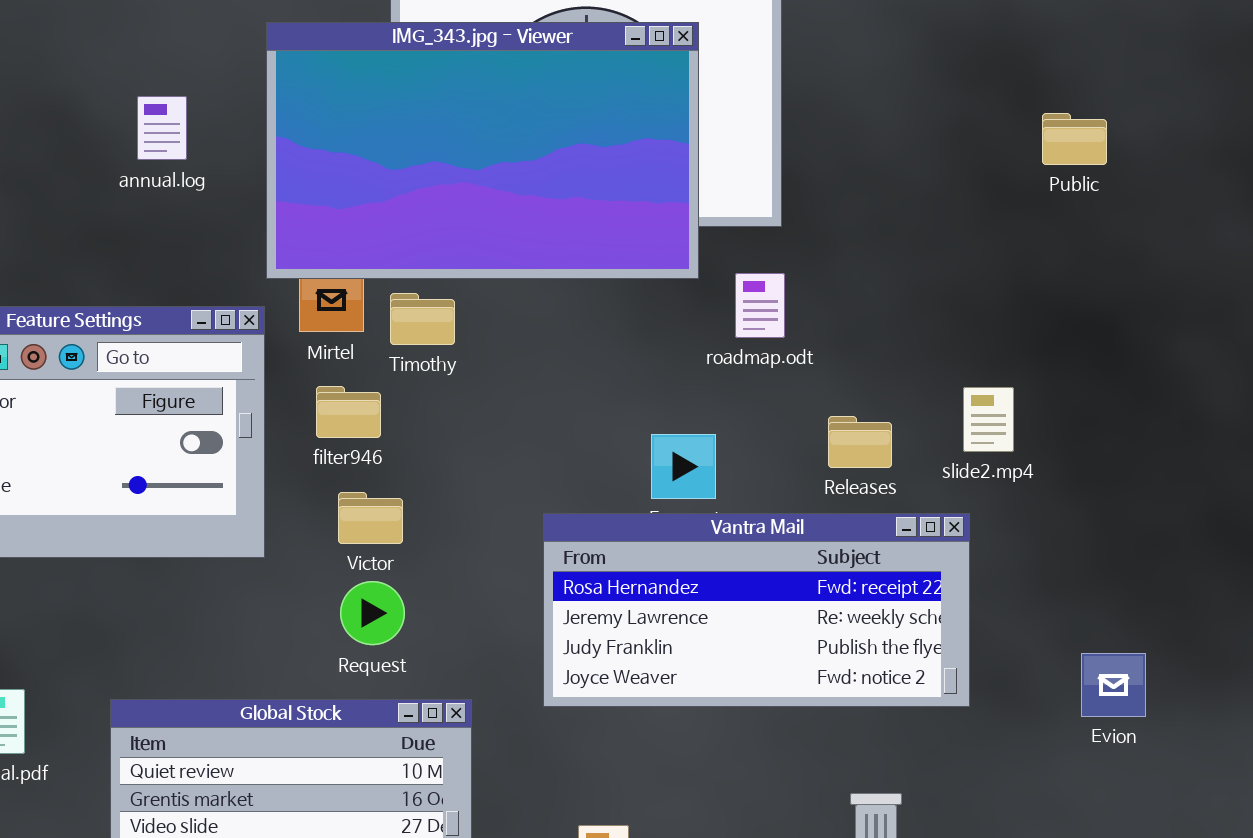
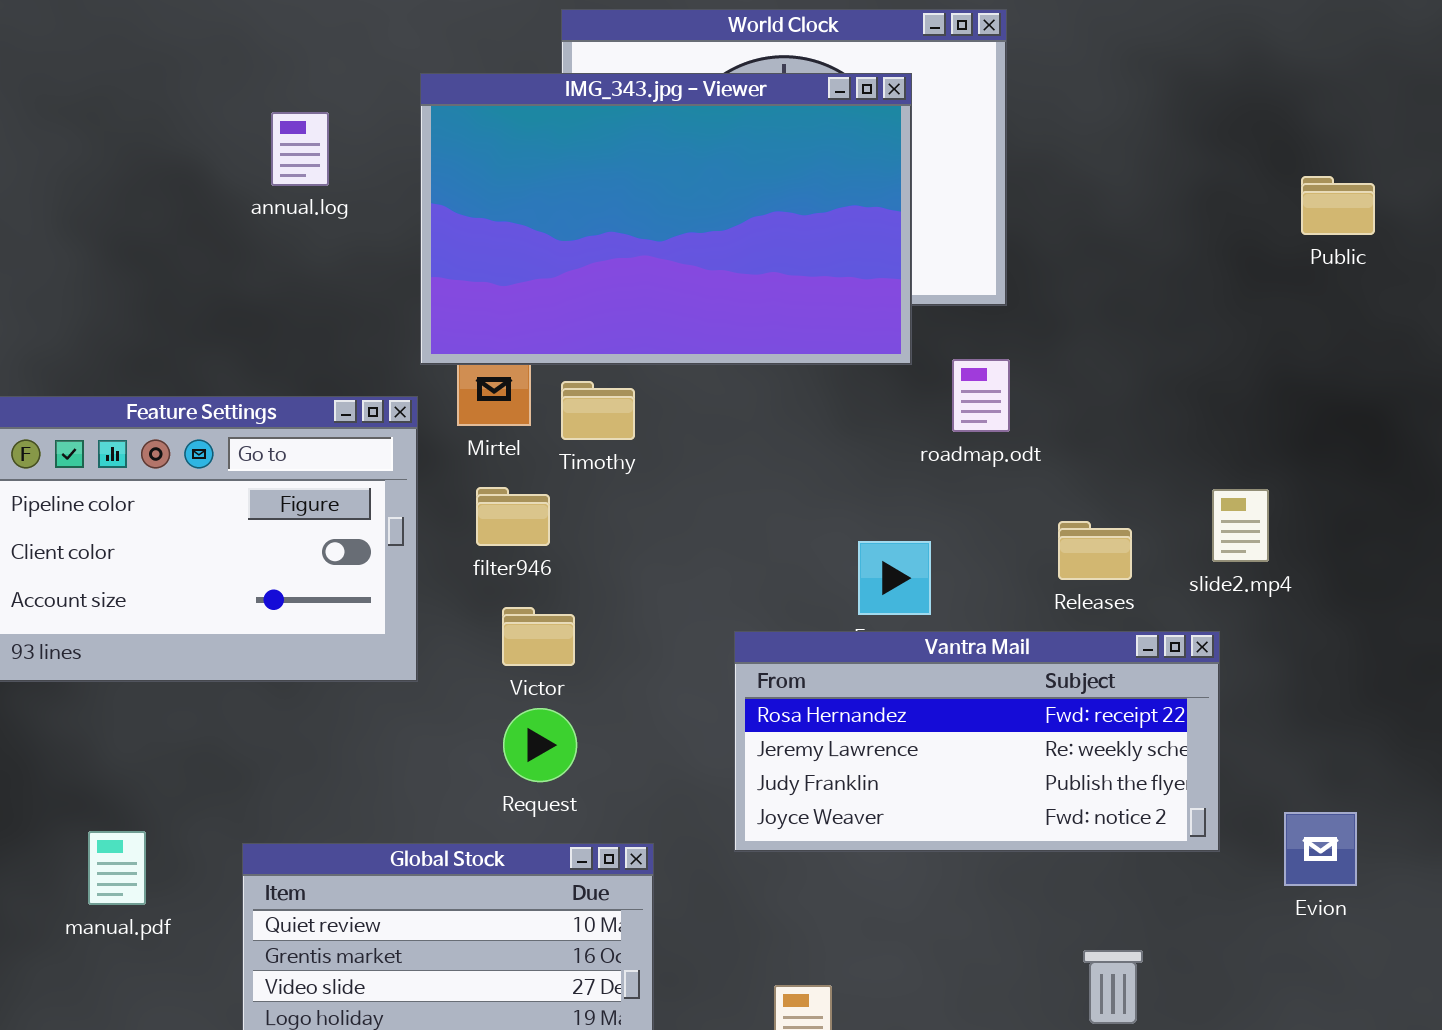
annual.log: [137,96,187,160] -> [271,112,329,186], moved
Evion: [1081,653,1146,717] -> [1284,812,1357,886], moved

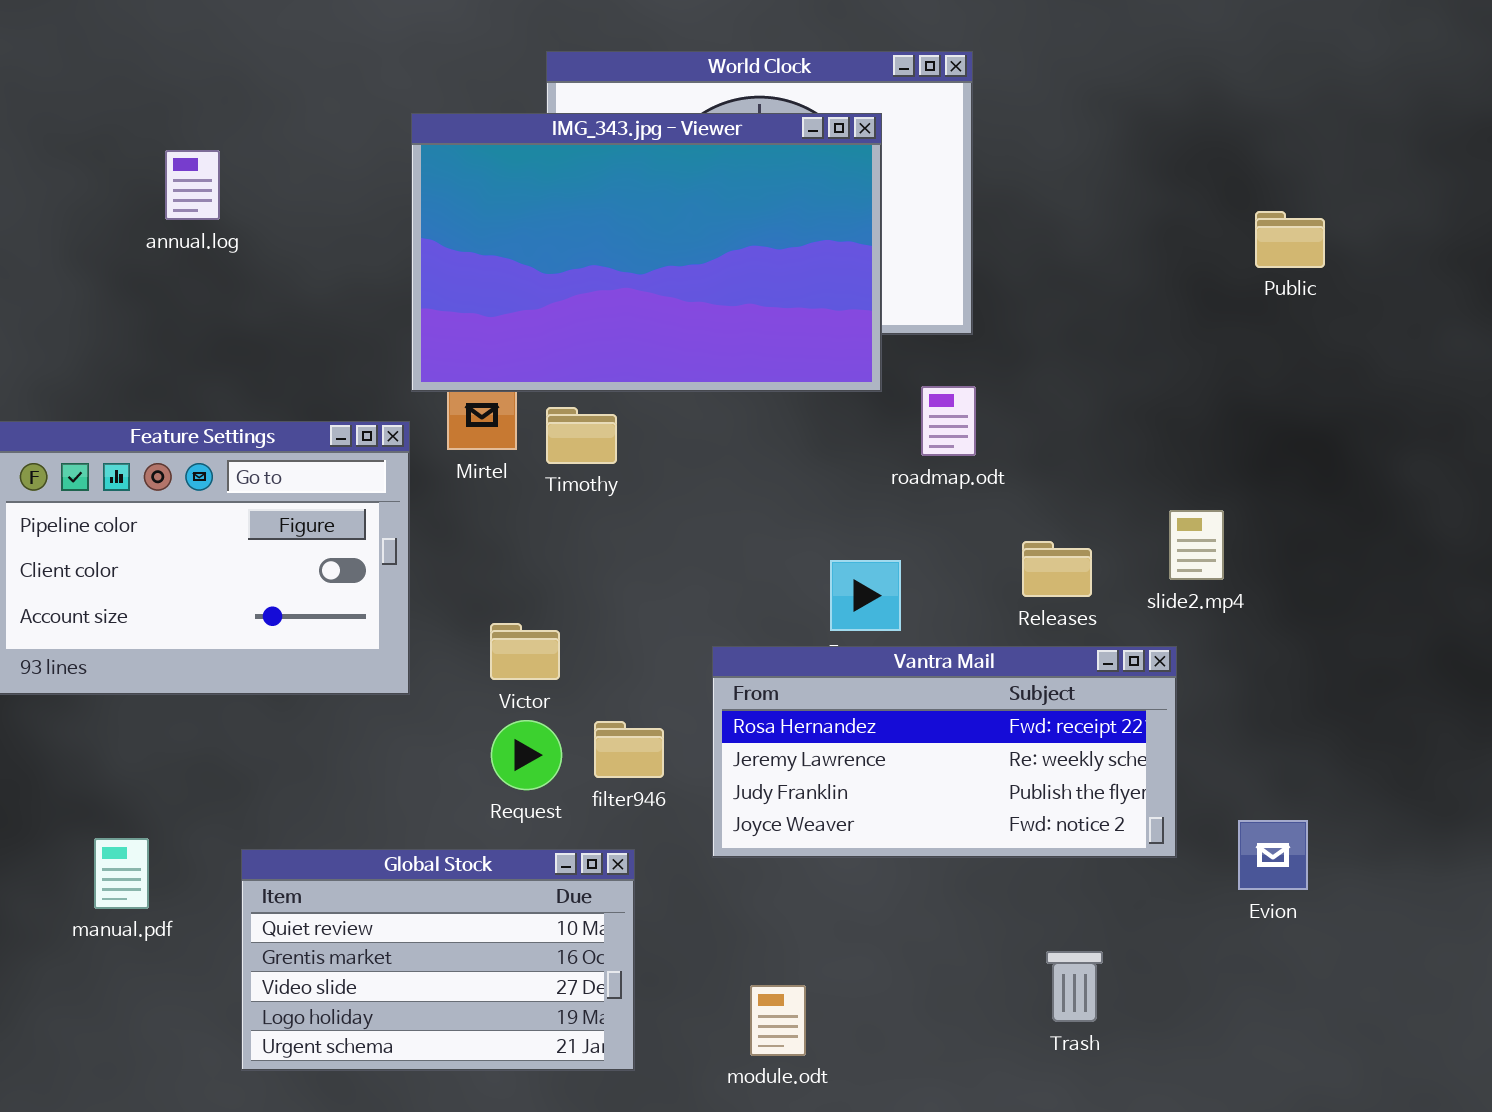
annual.log: [271,112,329,186] -> [165,150,220,220], moved
filter946: [476,487,550,546] -> [594,721,664,778], moved

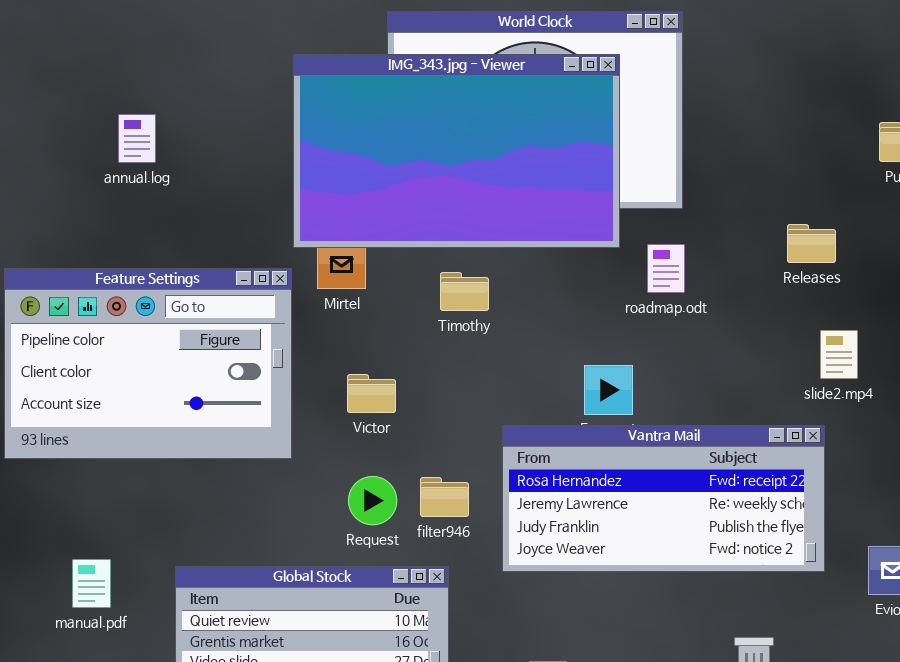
annual.log: [165,150,220,220] -> [118,114,156,163], moved
Timothy: [546,407,617,464] -> [440,272,489,311], moved
Releases: [1022,541,1092,597] -> [787,224,836,263], moved
Victor: [490,623,560,680] -> [347,374,396,413], moved

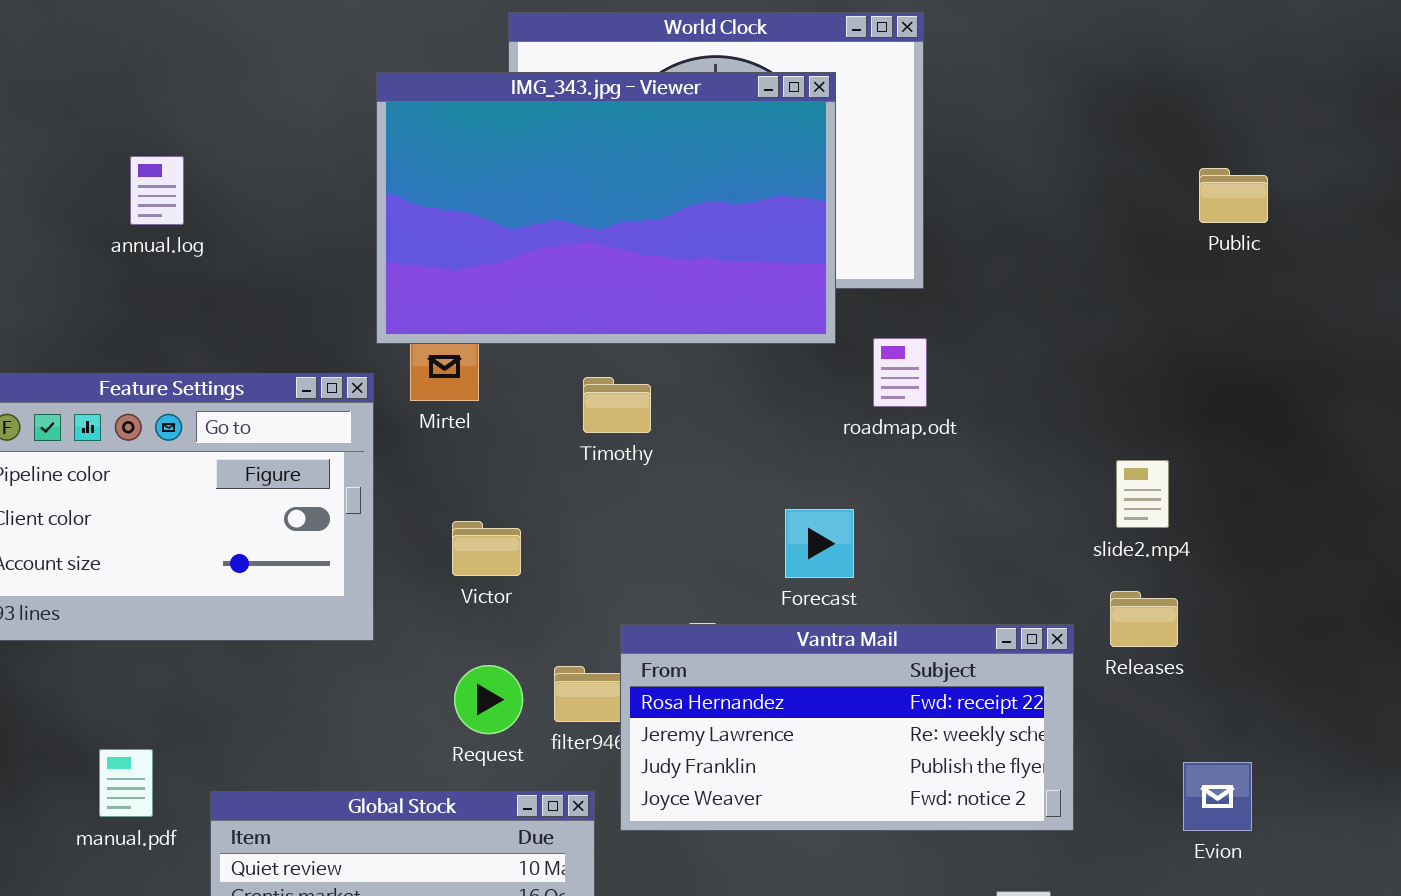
Releases: [787,224,836,263] -> [1110,591,1178,647], moved
Vantra Mail: [502,425,825,572] -> [620,624,1074,831], moved
manual.pdf: [72,559,111,608] -> [99,749,153,817], moved

